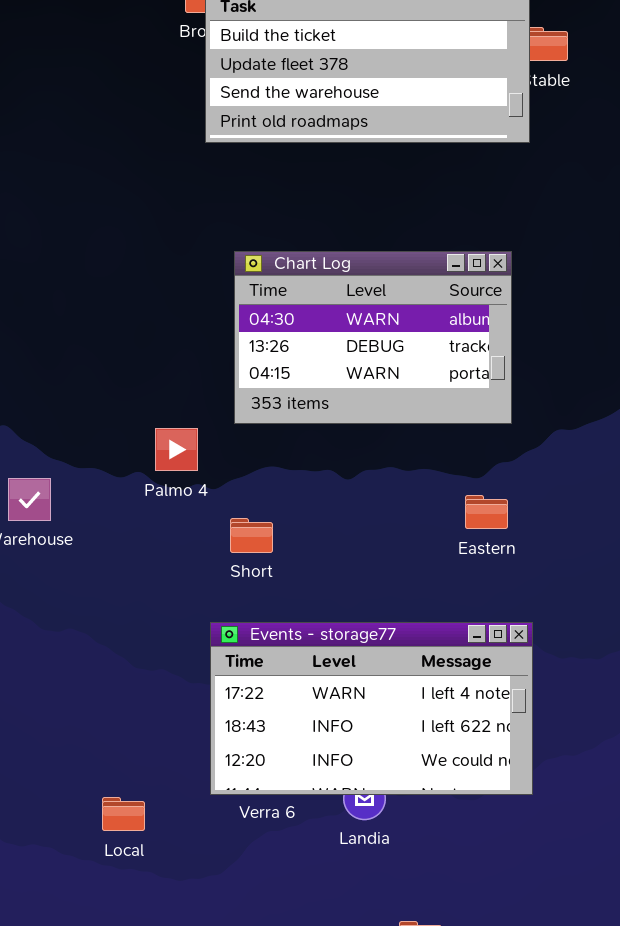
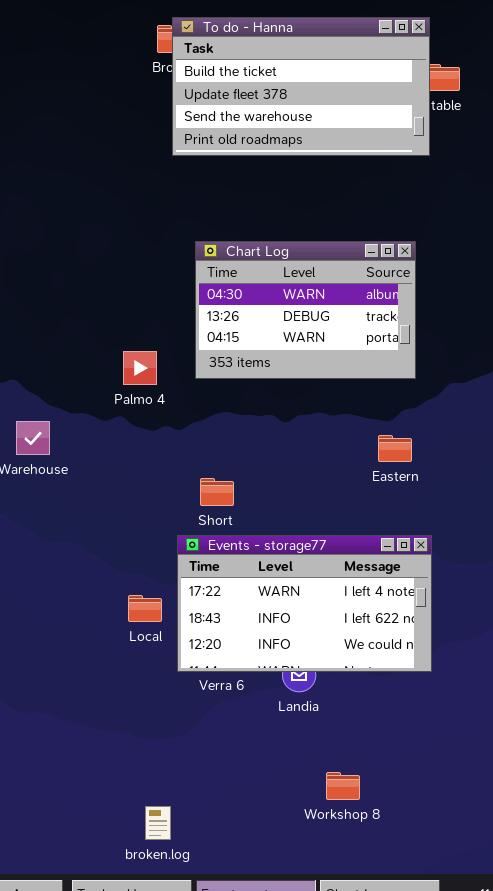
Palmo 4: [155,428,198,471] -> [123,351,157,385], moved
Short: [230,518,273,553] -> [200,478,234,506], moved
Local: [102,797,145,831] -> [128,595,162,622], moved

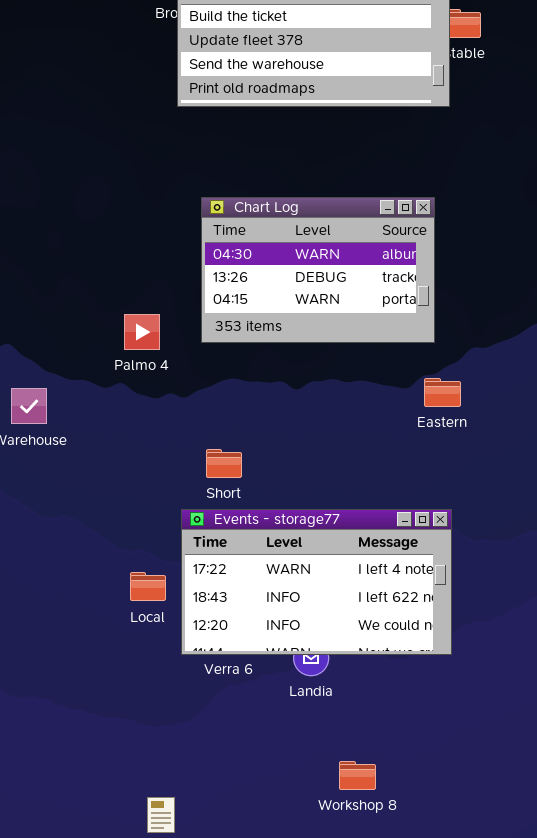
Eastern: [378,435,412,462] -> [424,378,461,407], moved

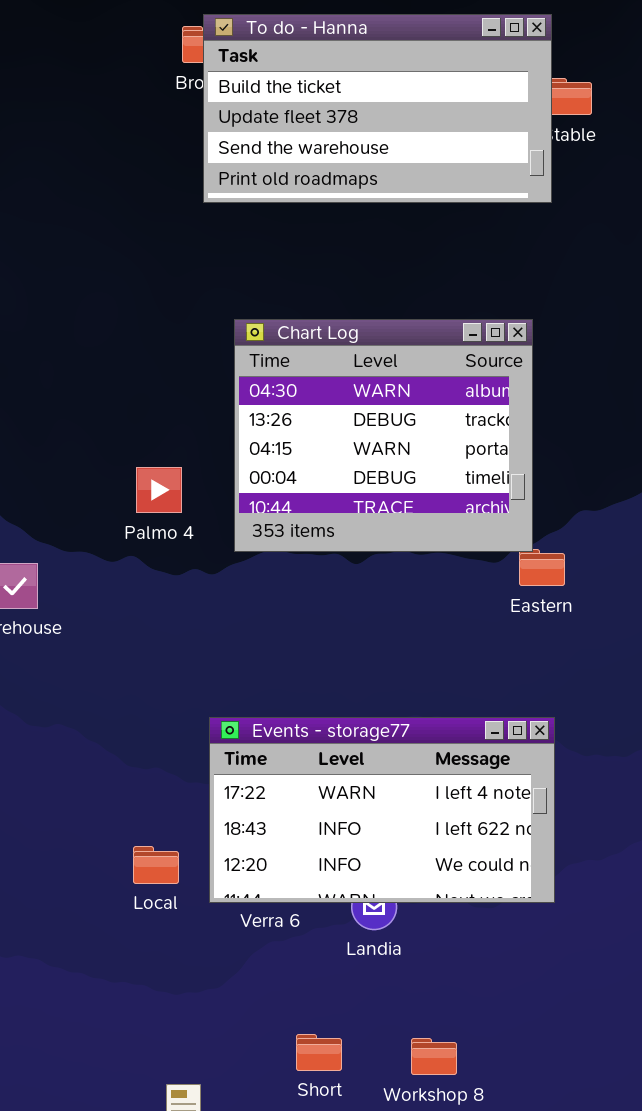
Chart Log: [201,197,435,343] -> [234,319,533,552], resized
Short: [206,449,242,478] -> [296,1034,342,1071], moved
Local: [130,572,166,601] -> [133,846,179,884], moved

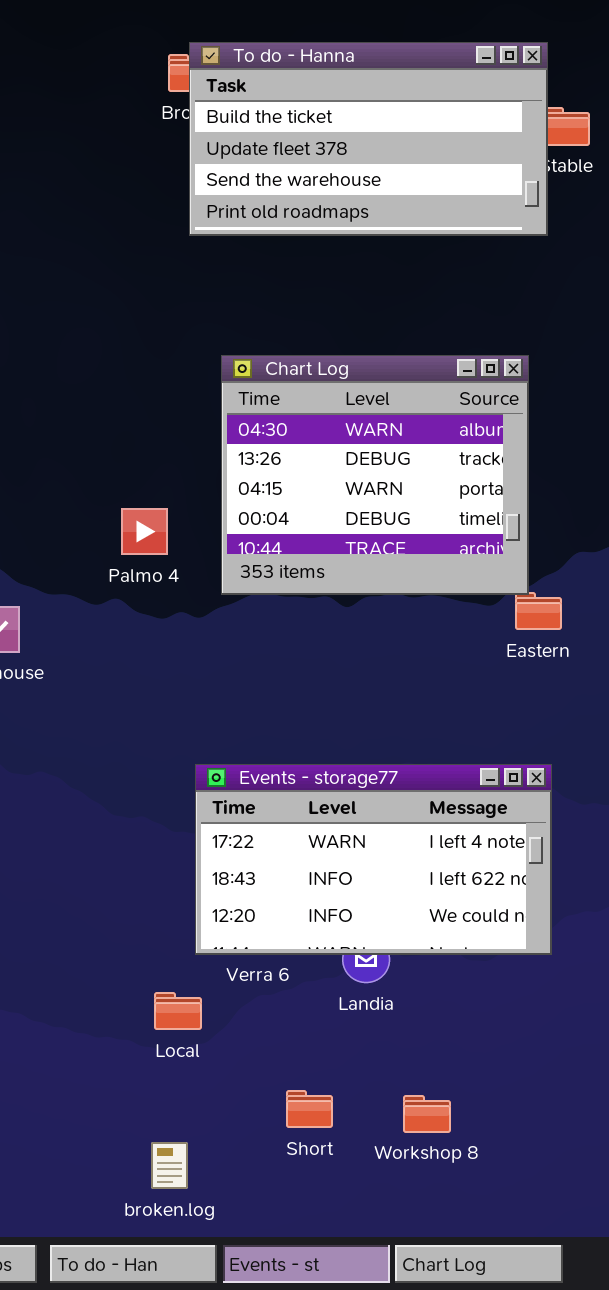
Local: [133,846,179,884] -> [154,992,202,1030], moved

